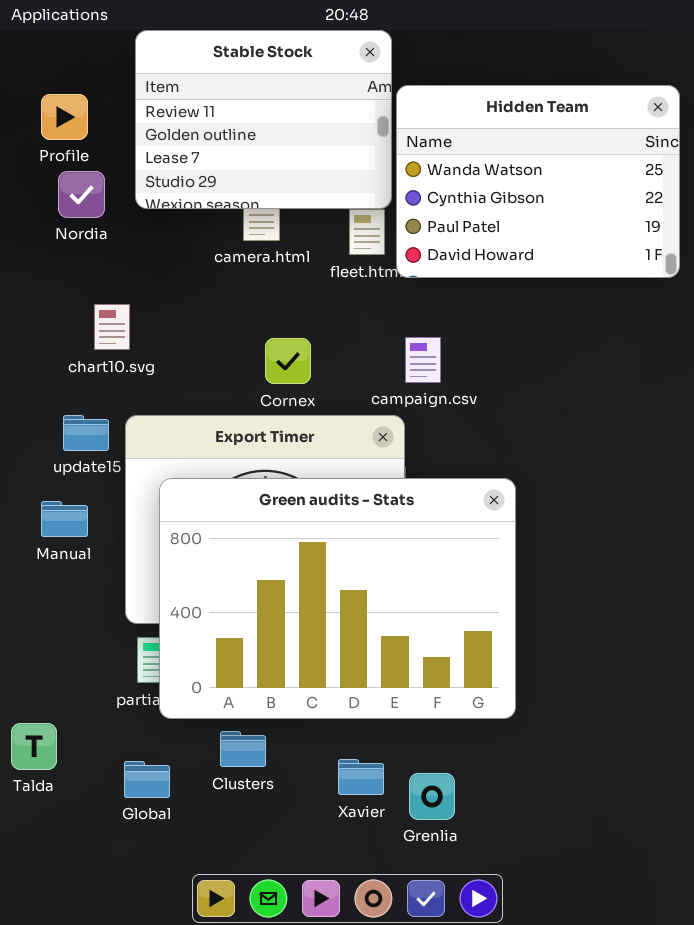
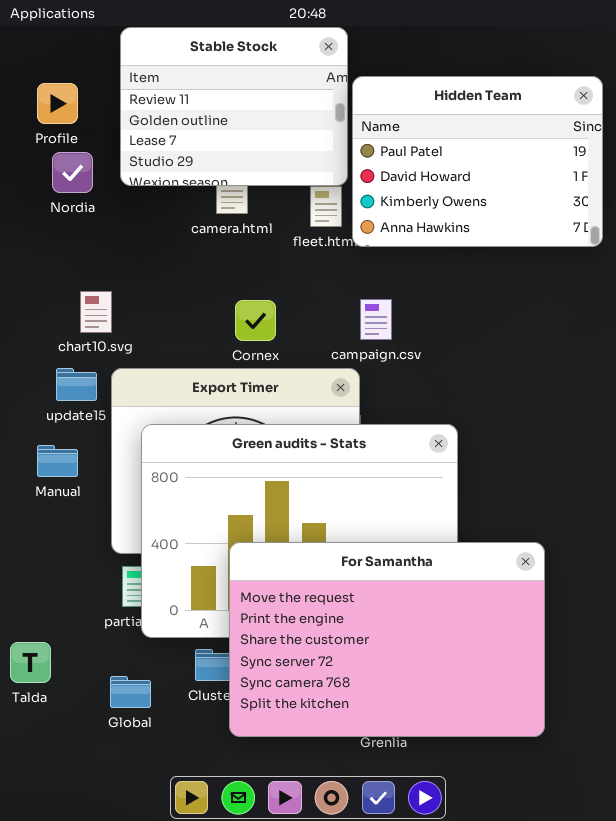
Hidden Team: [396,85,680,278] -> [352,76,603,247], scrolled down 2 rows
chart10.svg: [94,304,130,350] -> [80,291,112,333], moved
For Samantha: none -> [229,542,545,737], opened

